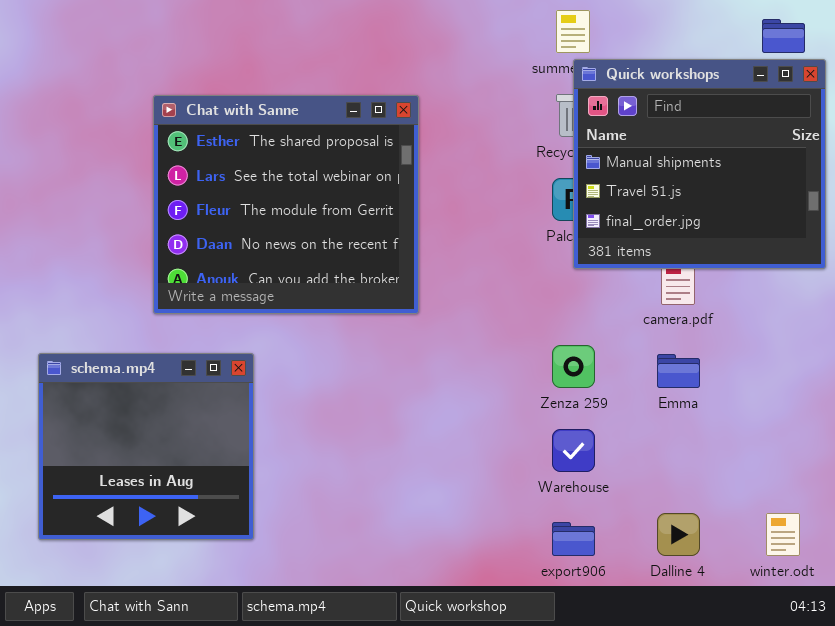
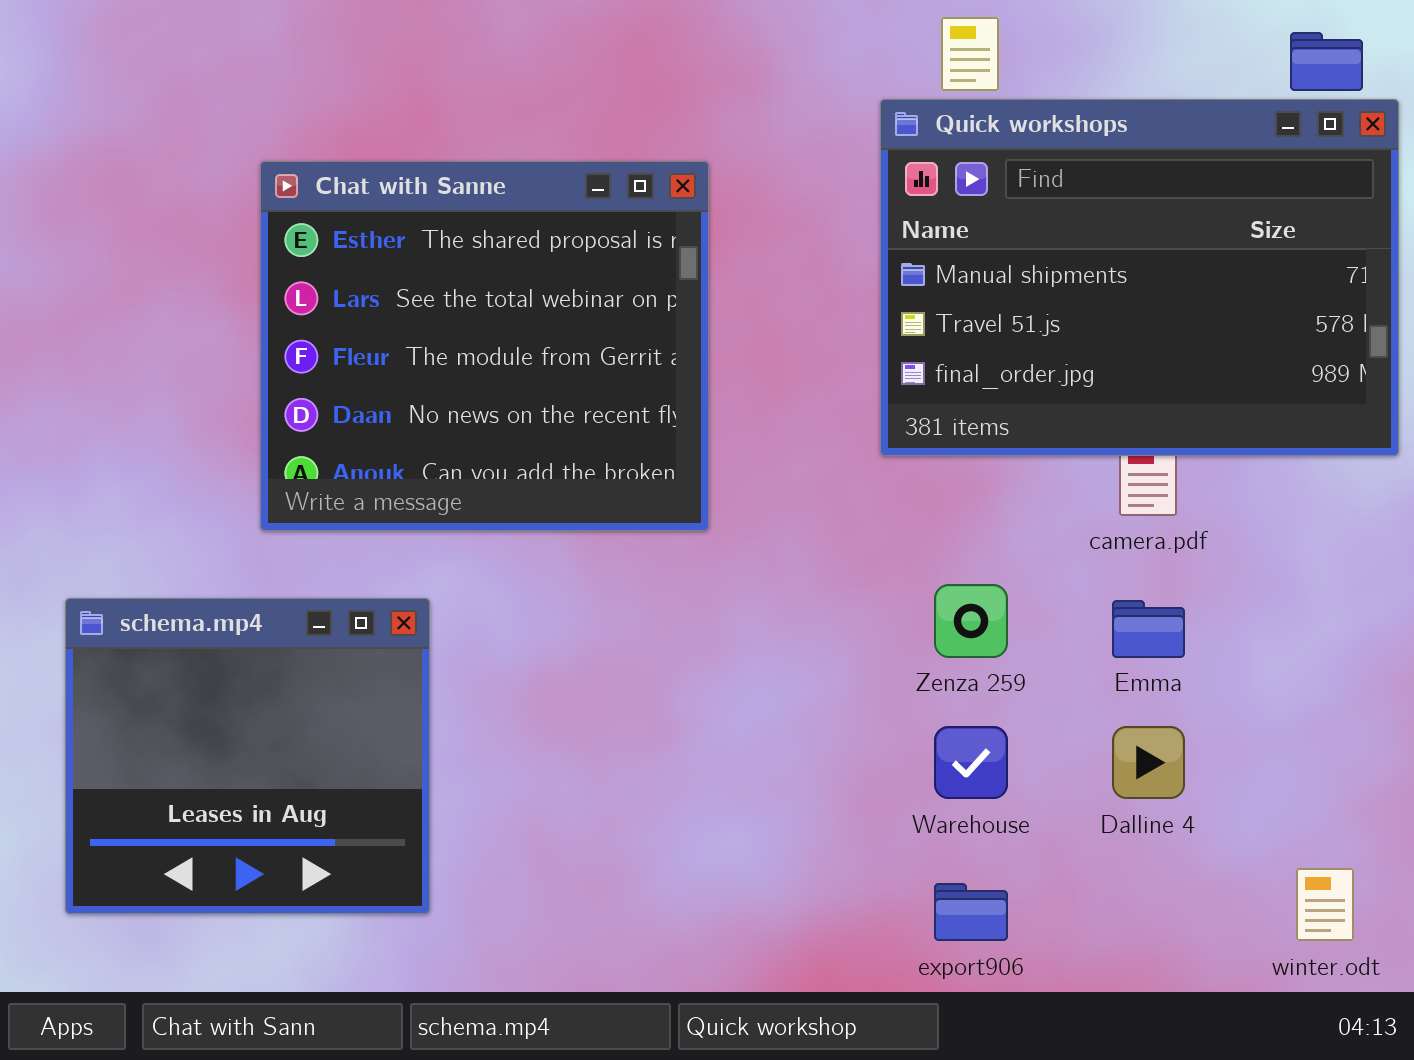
Quick workshops: [573,59,826,269] -> [880,99,1399,456], resized
Dalline 4: [657,513,700,556] -> [1112,726,1185,799], moved

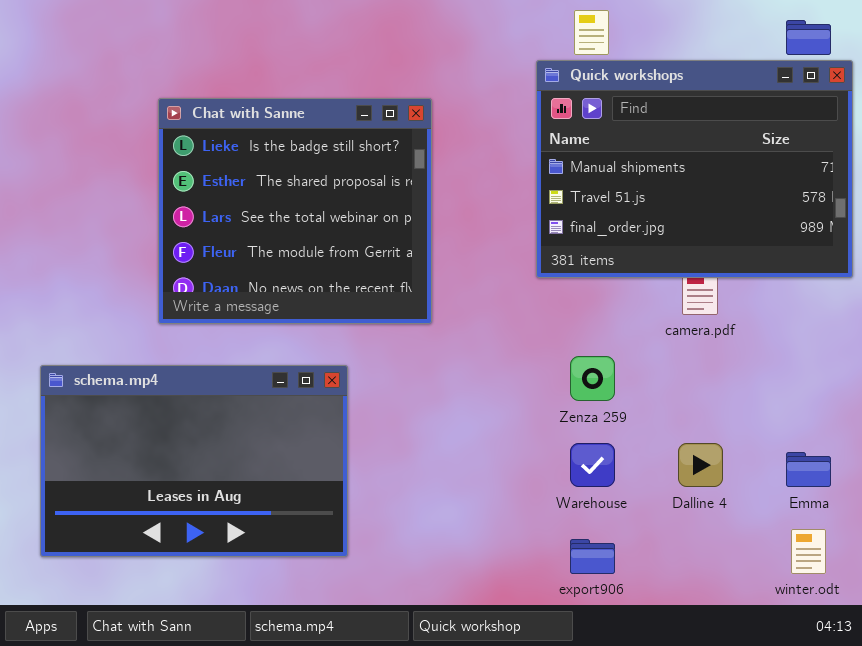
Chat with Sanne: [260,161,709,531] -> [158,98,432,324], scrolled up 1 row
schema.mp4: [65,598,430,914] -> [40,365,348,557], resized
Emma: [1112,600,1185,658] -> [786,452,831,487], moved

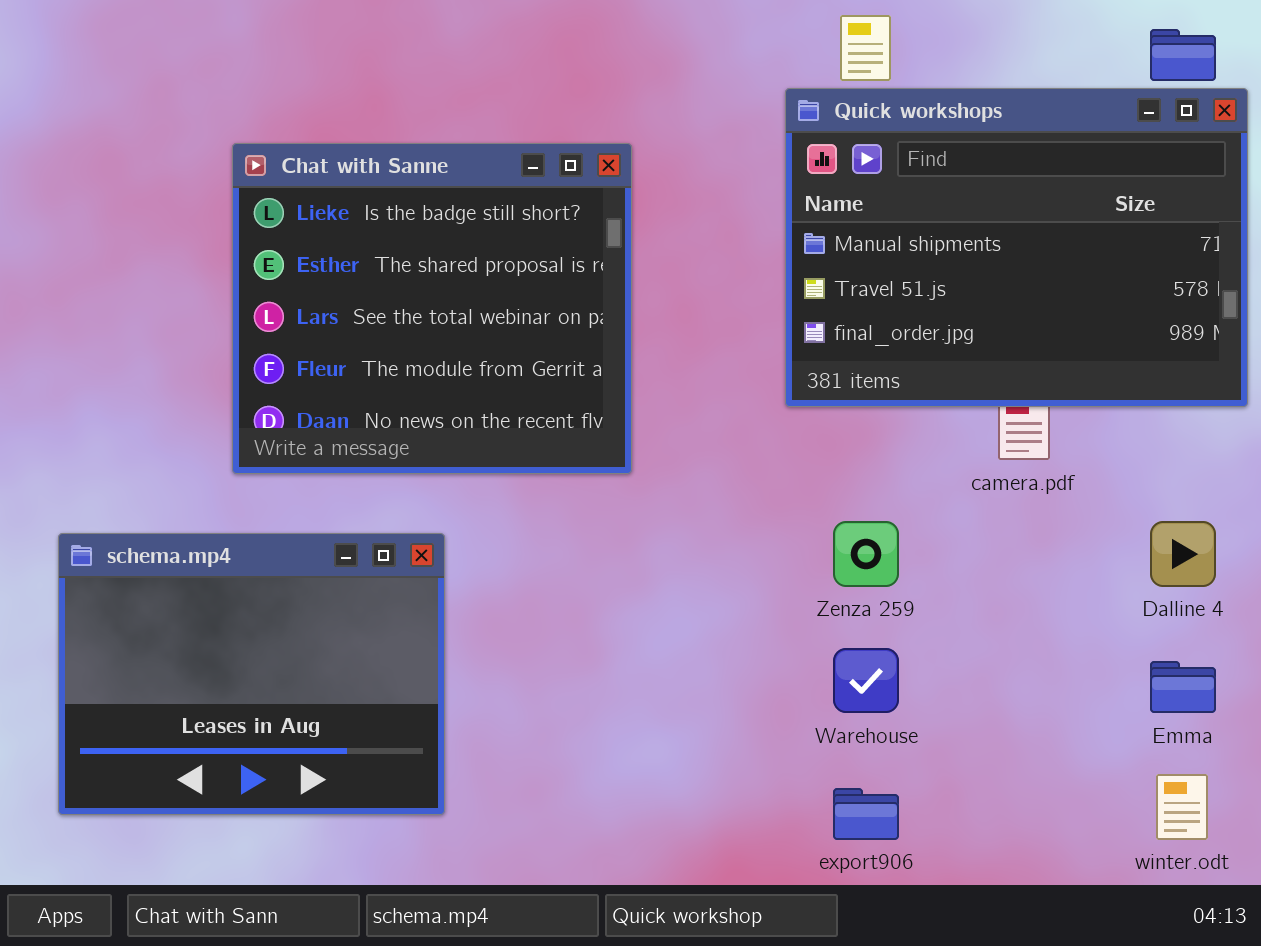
schema.mp4: [40,365,348,557] -> [58,533,445,815], resized
Dalline 4: [678,443,723,487] -> [1150,521,1216,587], moved

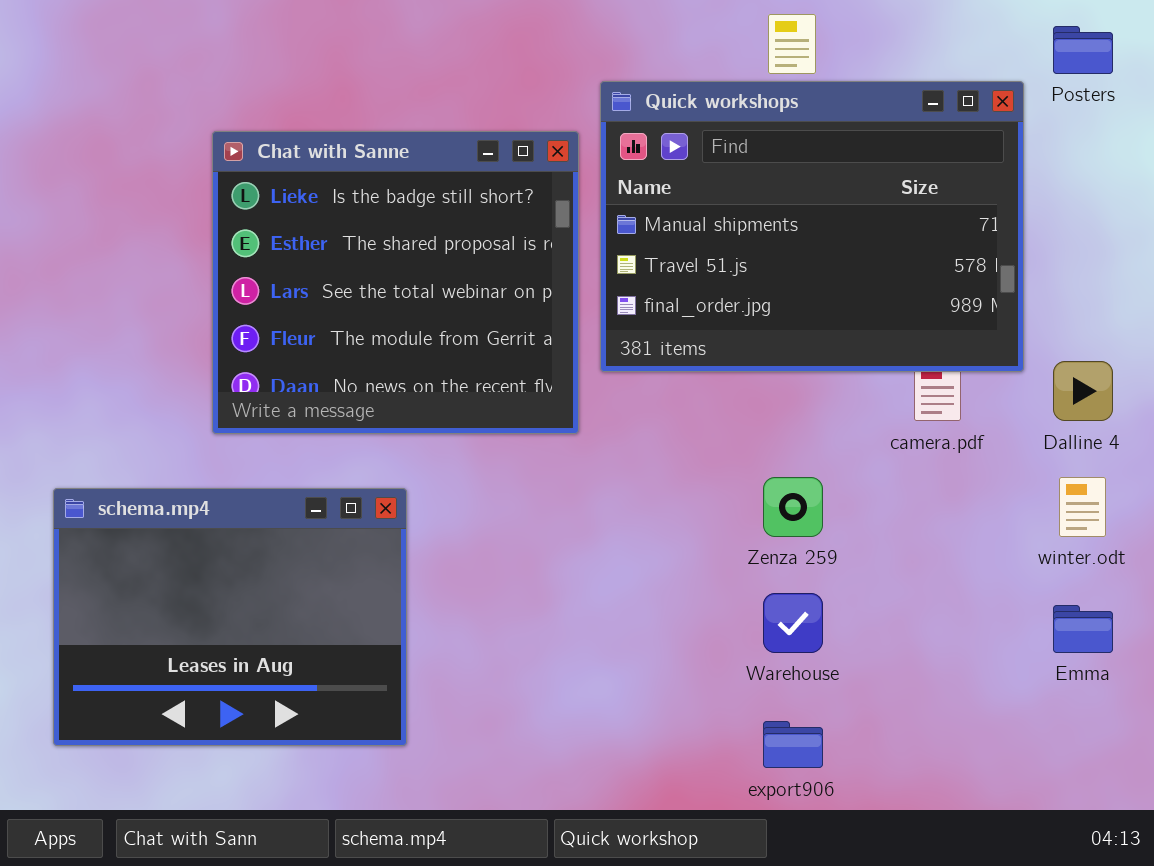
Quick workshops: [785,88,1248,407] -> [600,81,1024,372], moved
Dalline 4: [1150,521,1216,587] -> [1053,361,1113,421], moved
winter.odt: [1156,774,1208,840] -> [1059,477,1106,537], moved

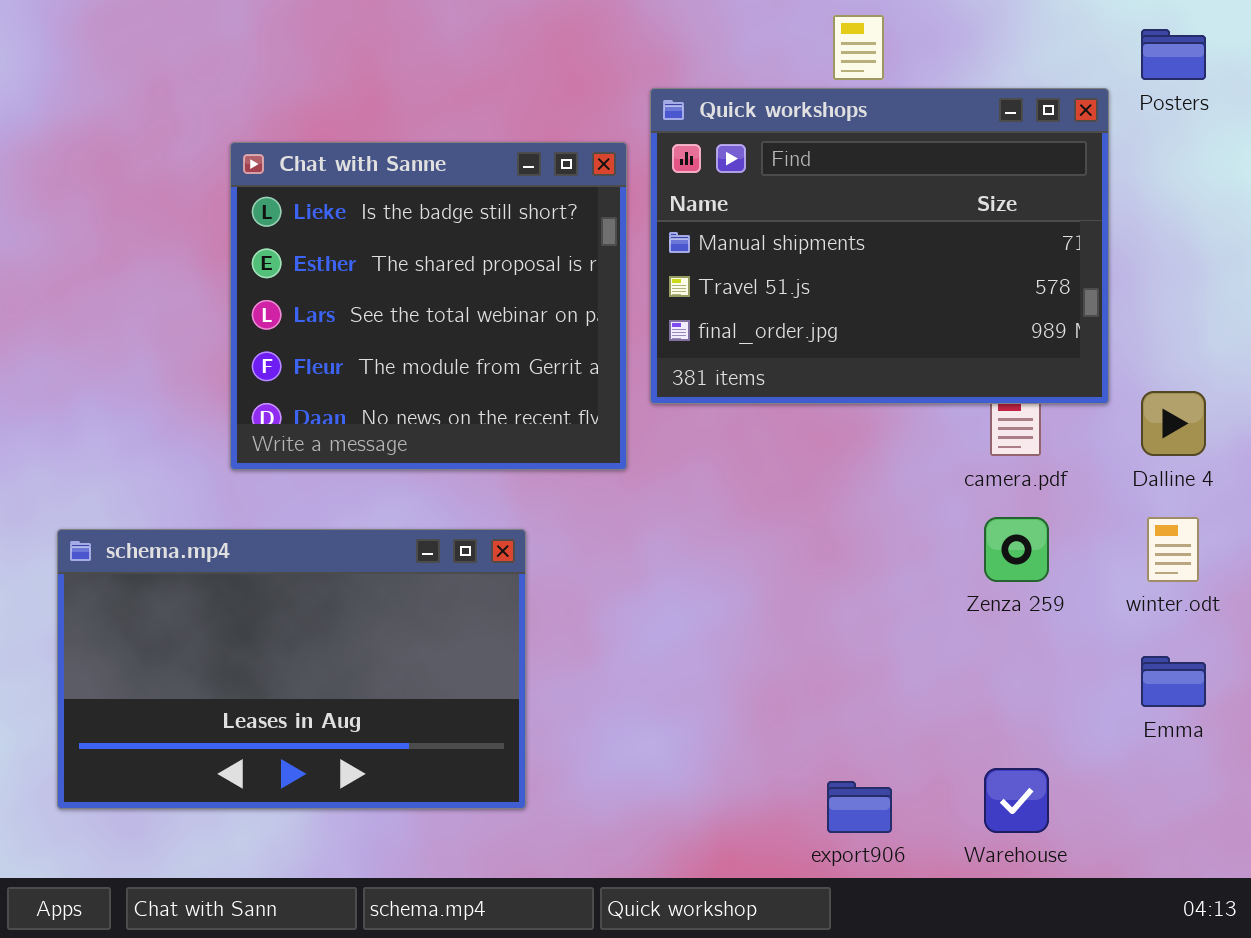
Zenza 259: [763,477,823,537] -> [984,517,1049,582], moved
schema.mp4: [53,488,407,746] -> [57,529,526,809], resized
Warehouse: [763,593,823,653] -> [984,768,1049,833], moved

